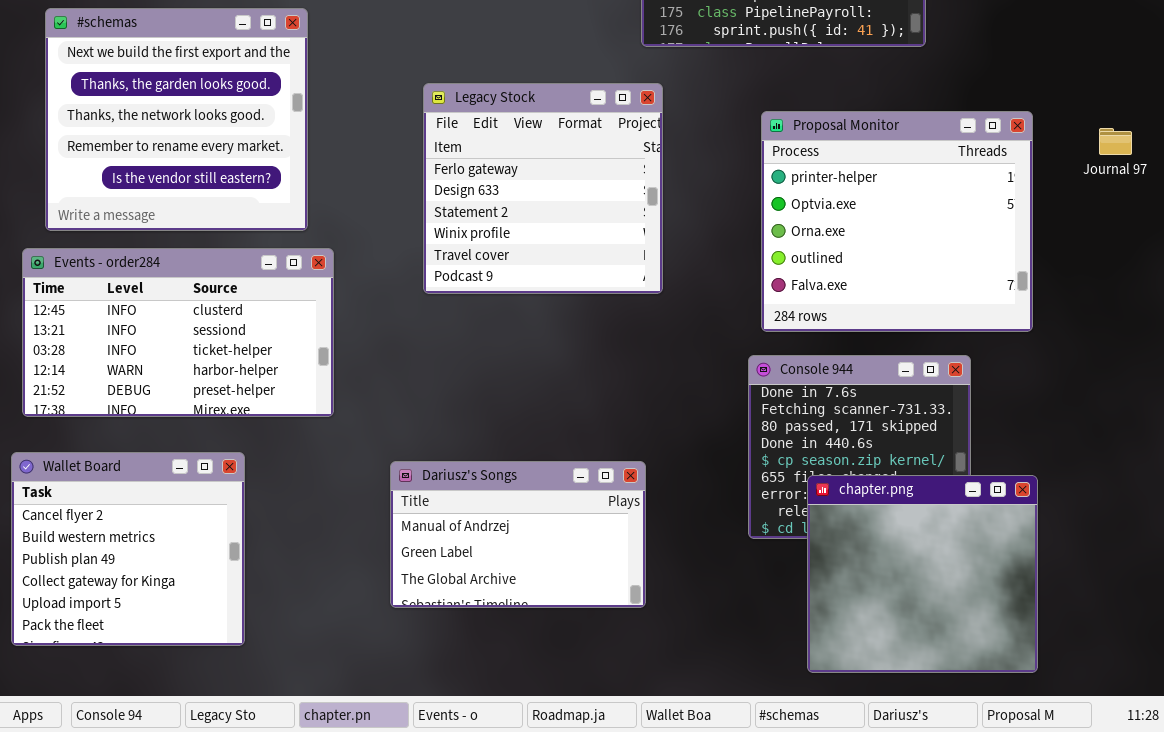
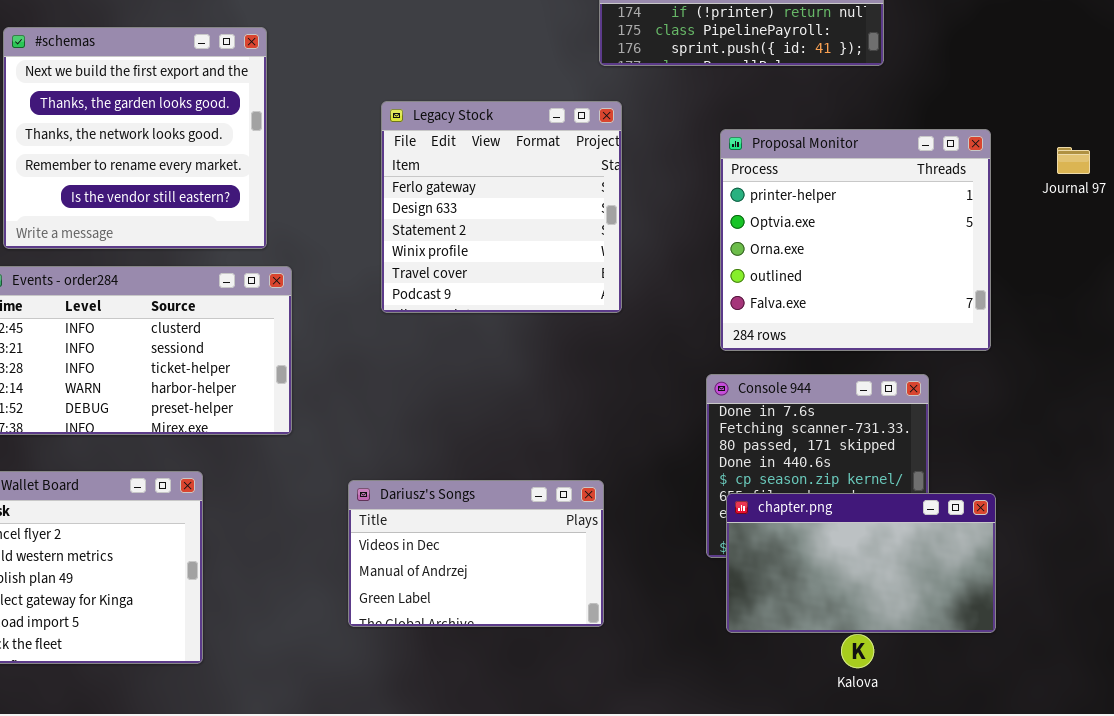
Dariusz's Songs: [390,461,646,608] -> [348,480,604,627], scrolled up 1 row
chapter.png: [807,475,1038,673] -> [726,493,996,633], resized

